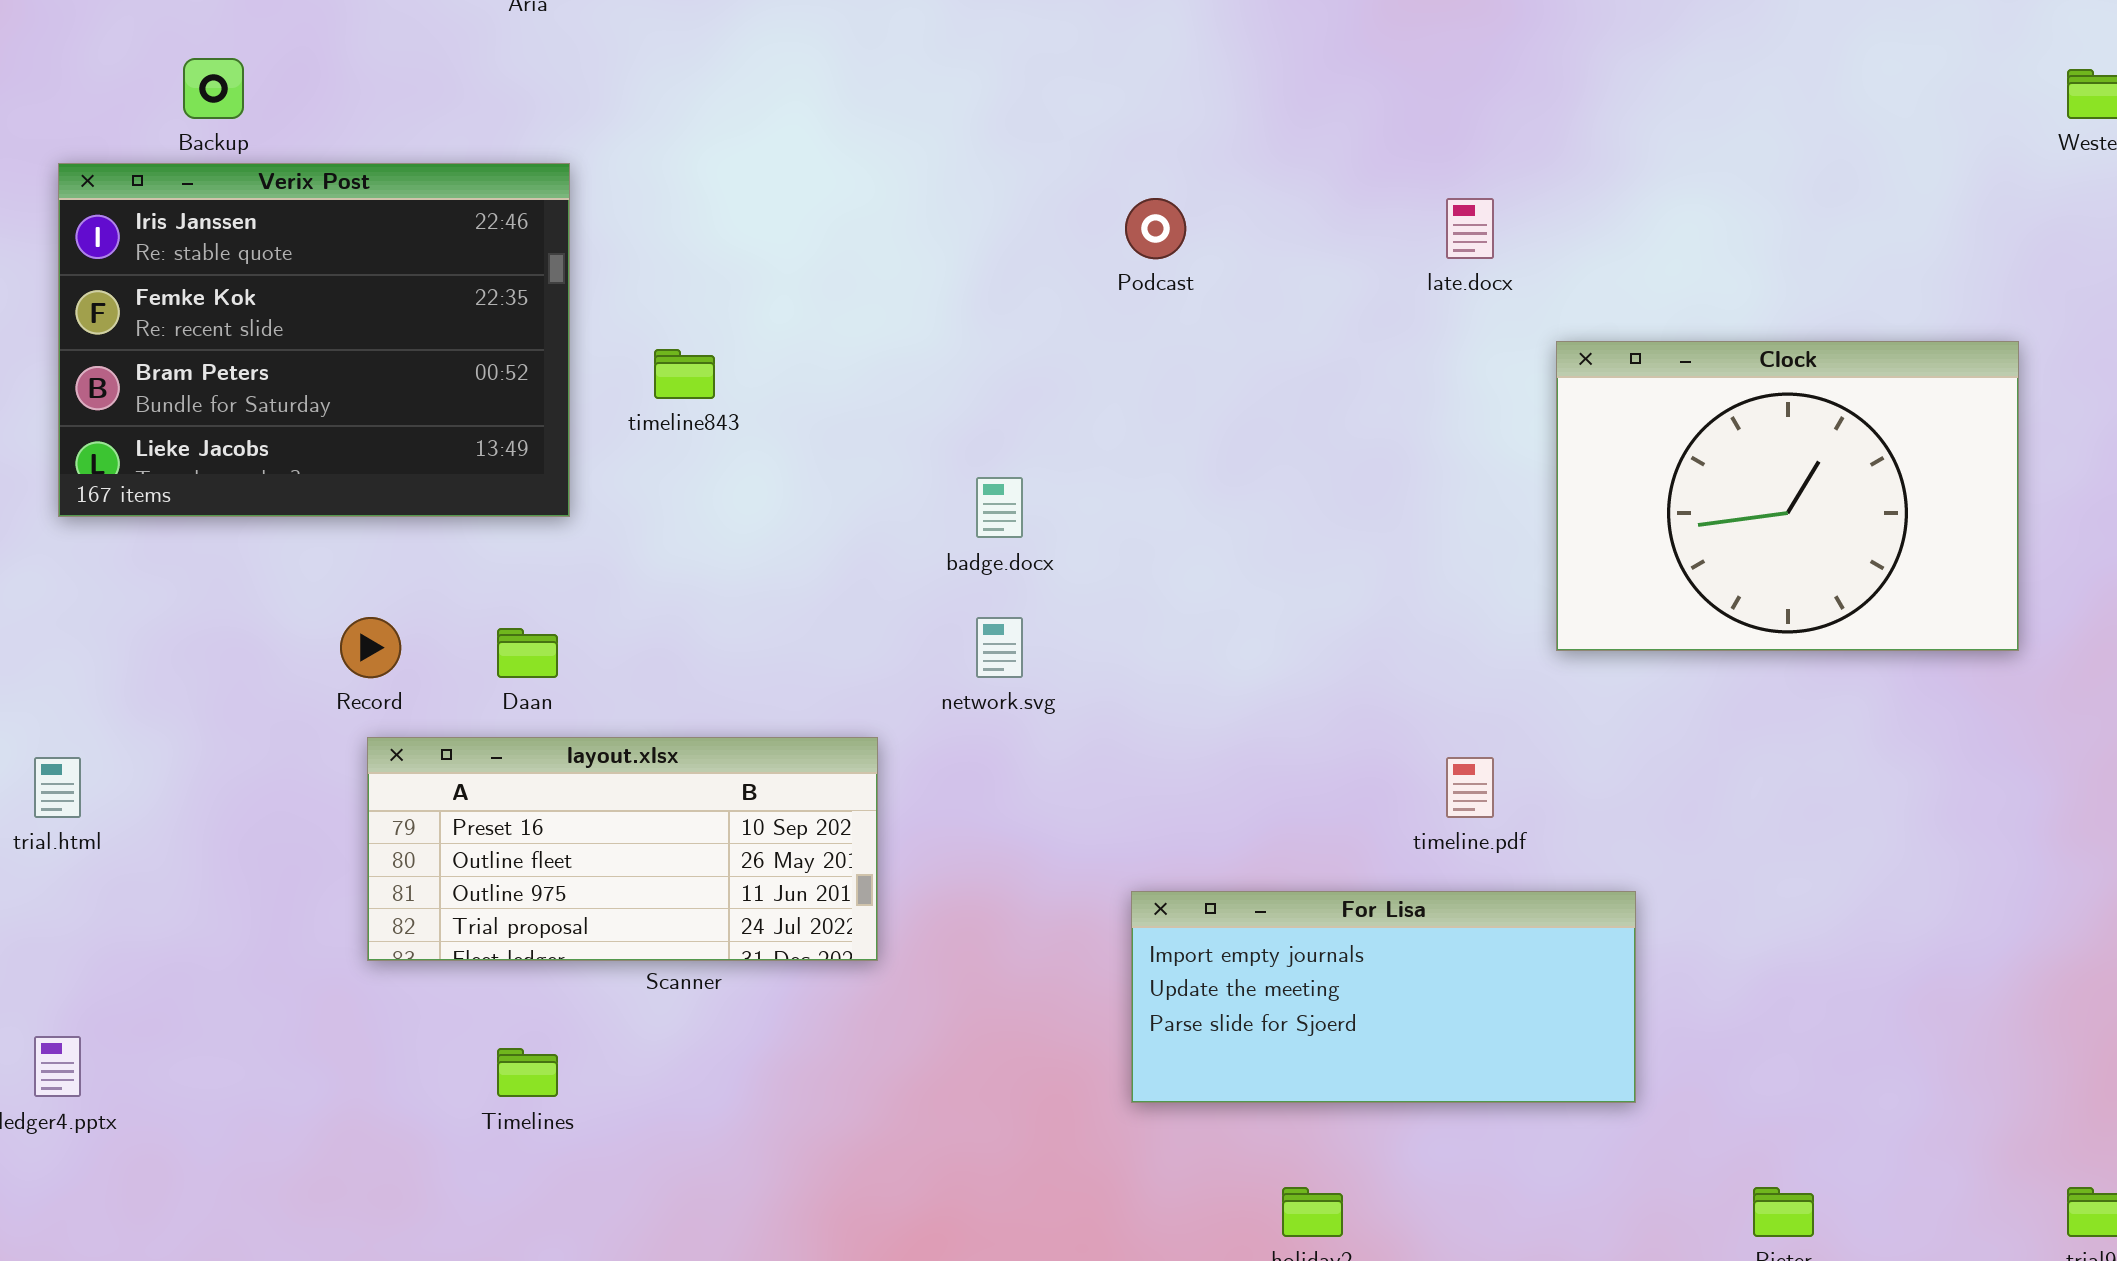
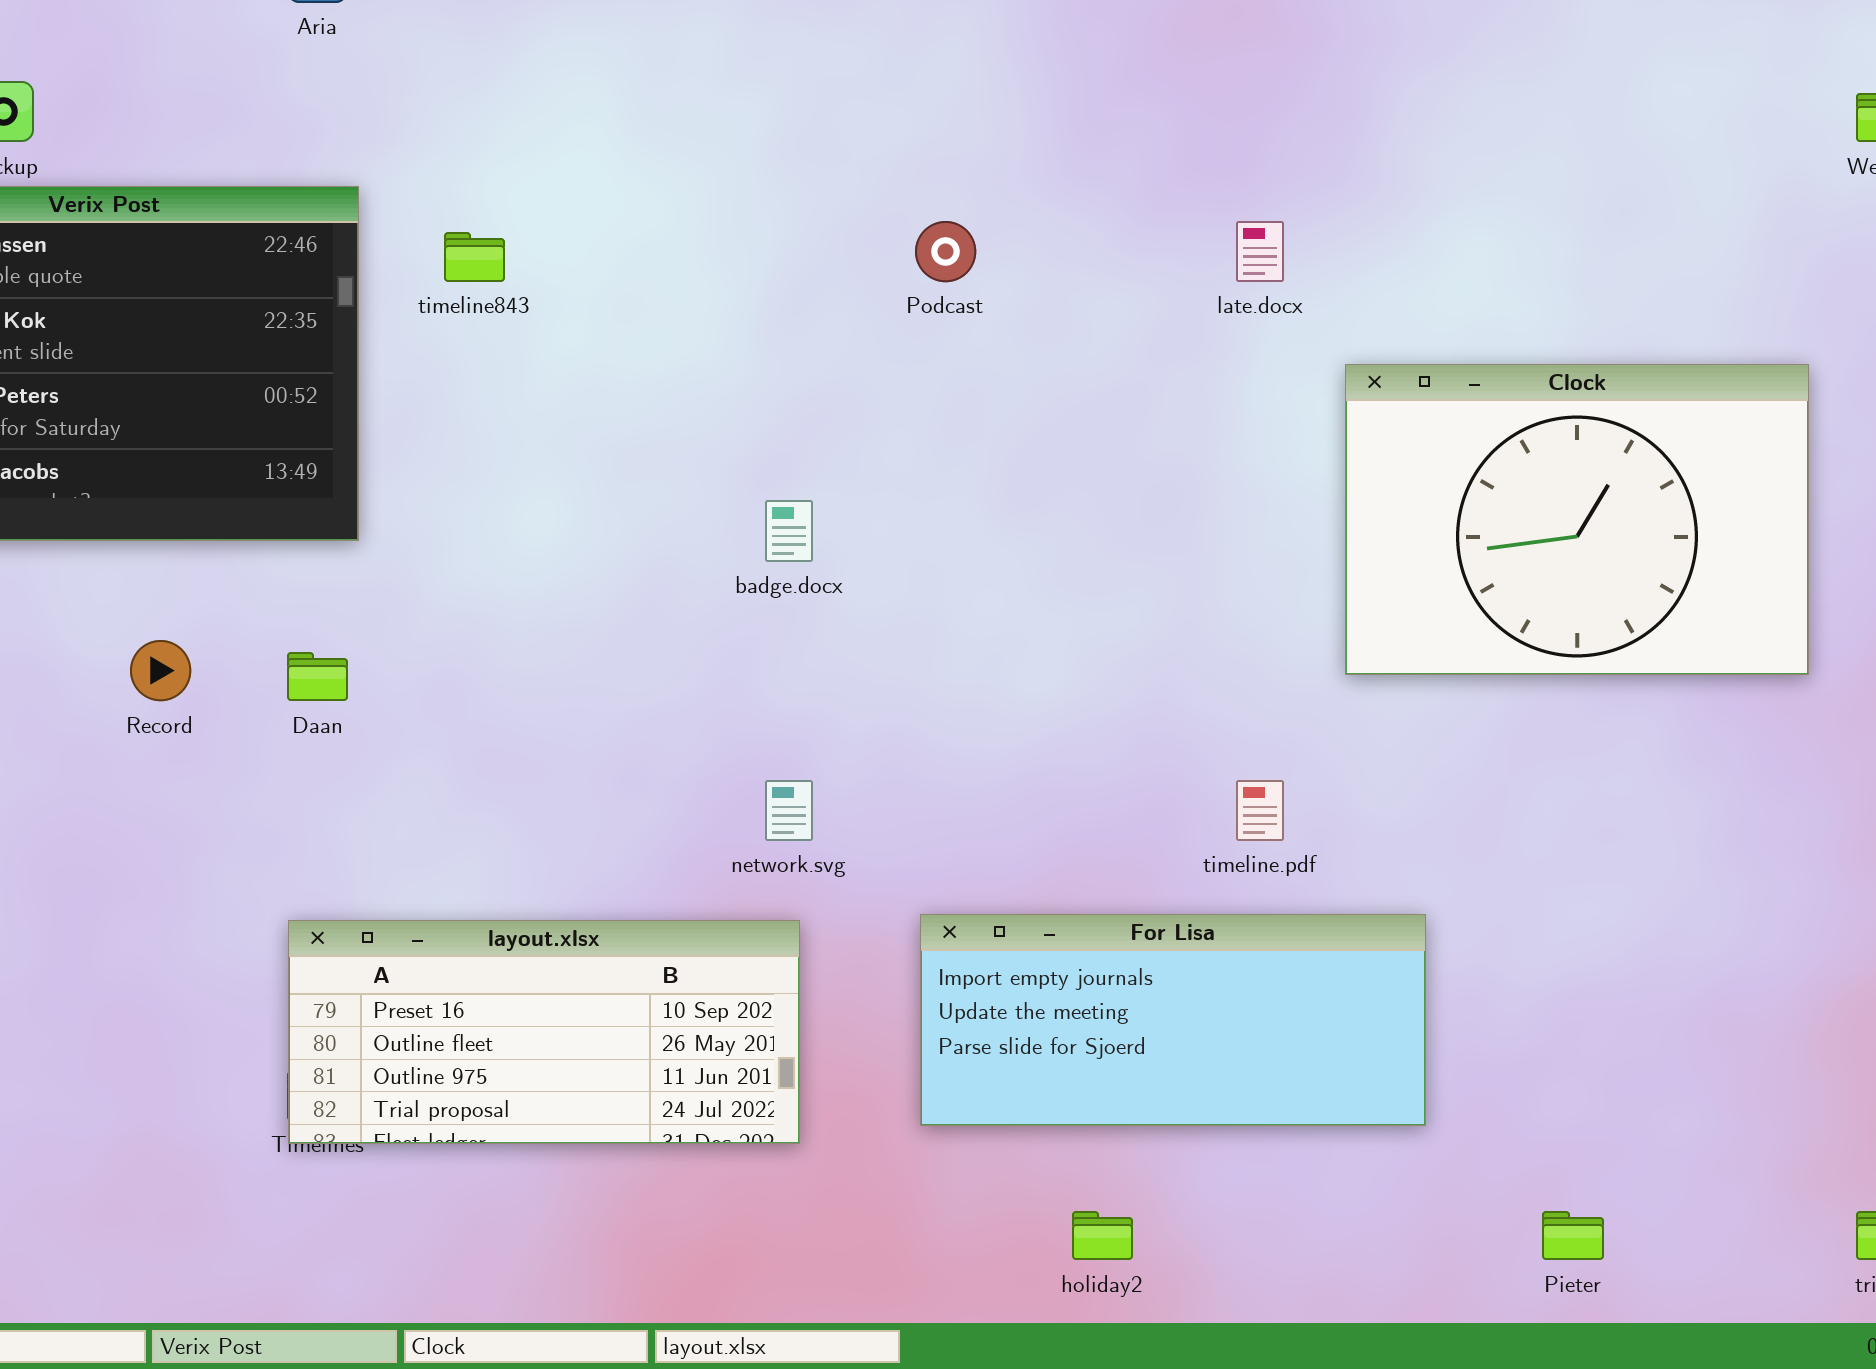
timeline843: [654,349,715,399] -> [444,232,505,282], moved
network.svg: [976,617,1023,678] -> [765,780,813,841], moved
layout.xlsx: [367,737,878,961] -> [288,920,800,1144], moved

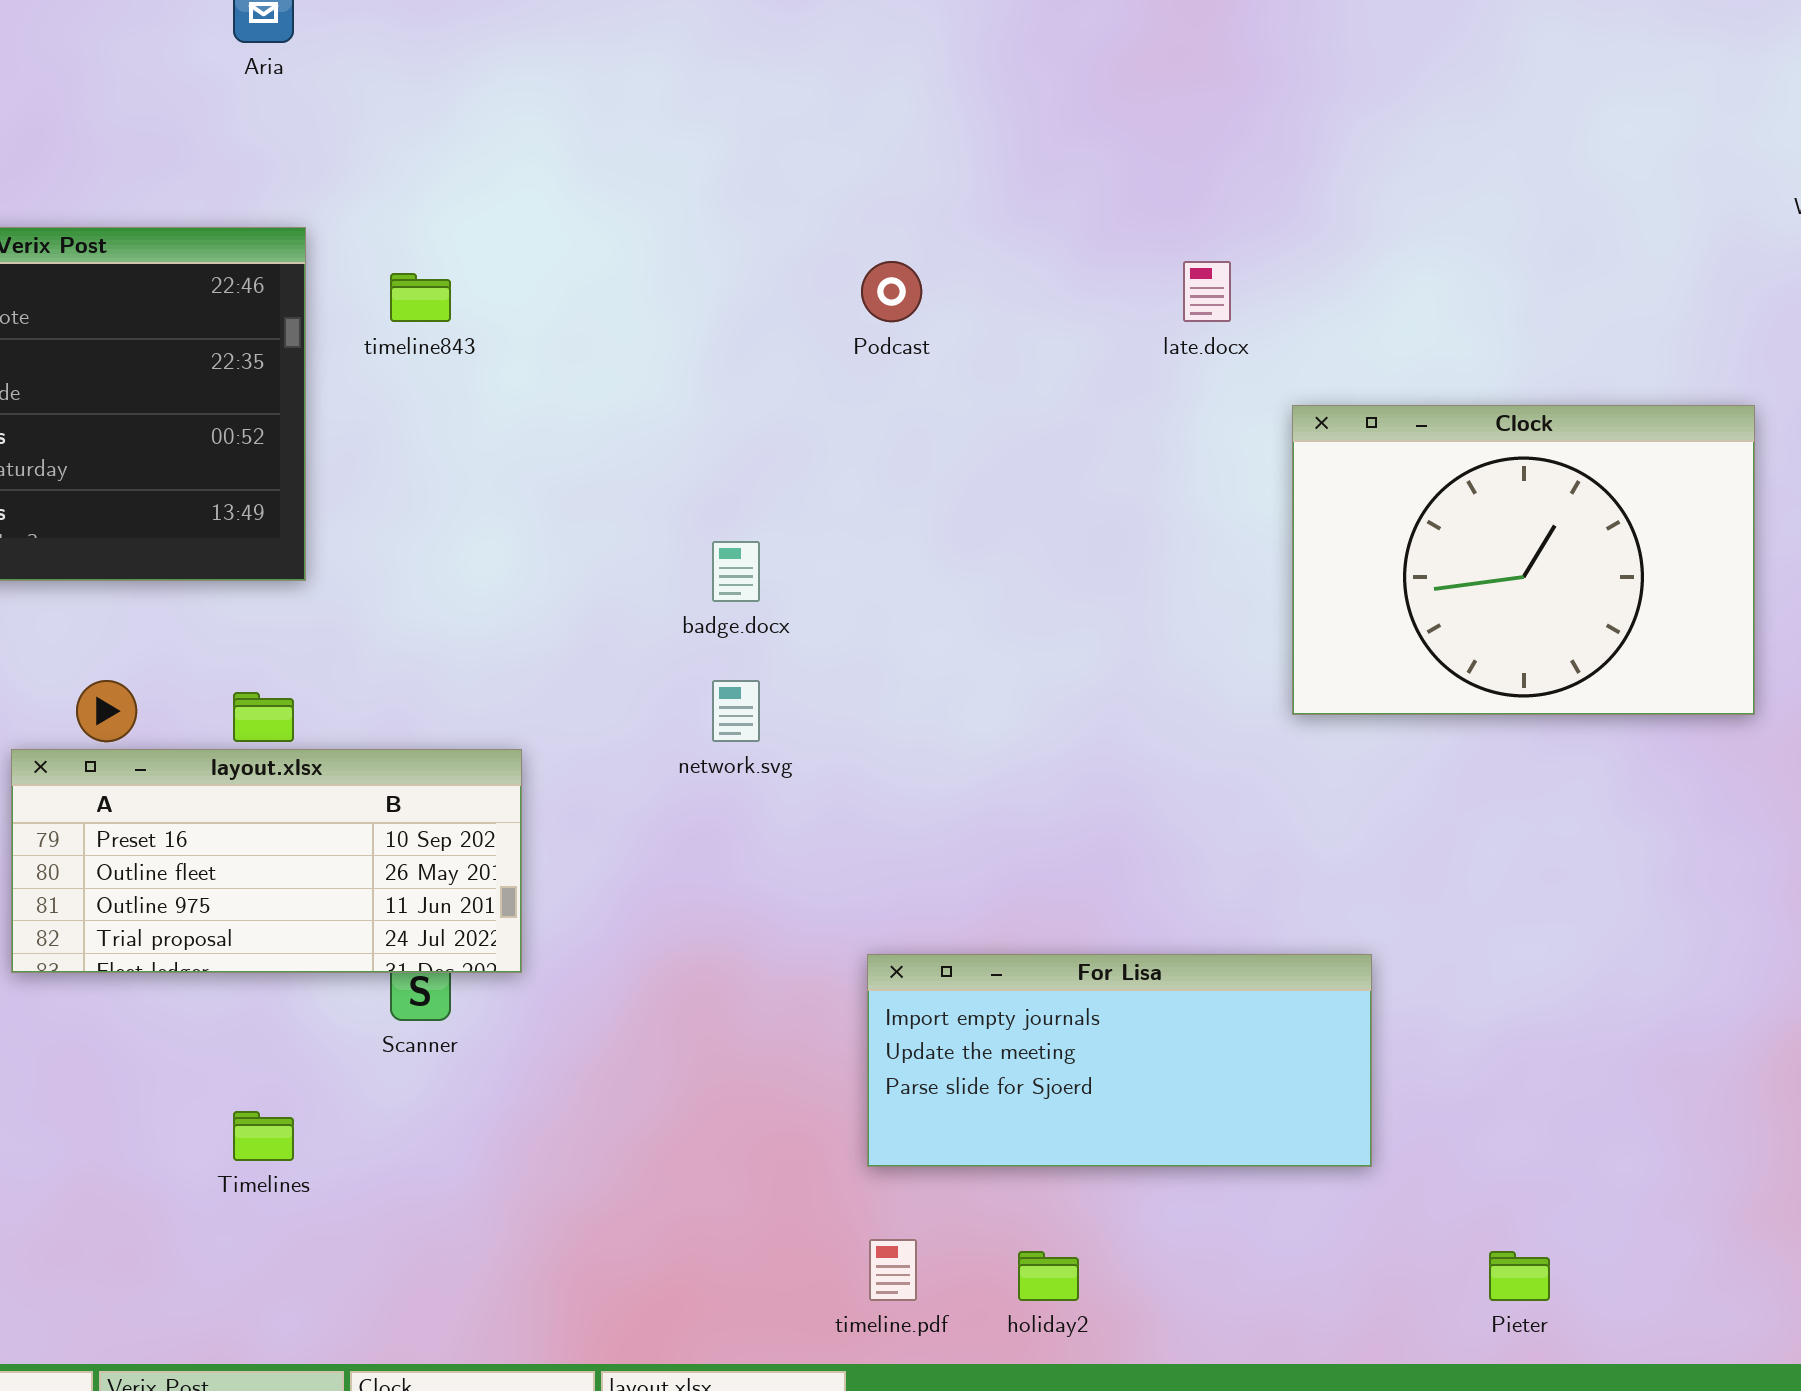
network.svg: [765,780,813,841] -> [712,680,760,742], moved
timeline.pdf: [1236,780,1284,841] -> [869,1239,917,1301], moved
layout.xlsx: [288,920,800,1144] -> [11,749,522,973], moved

